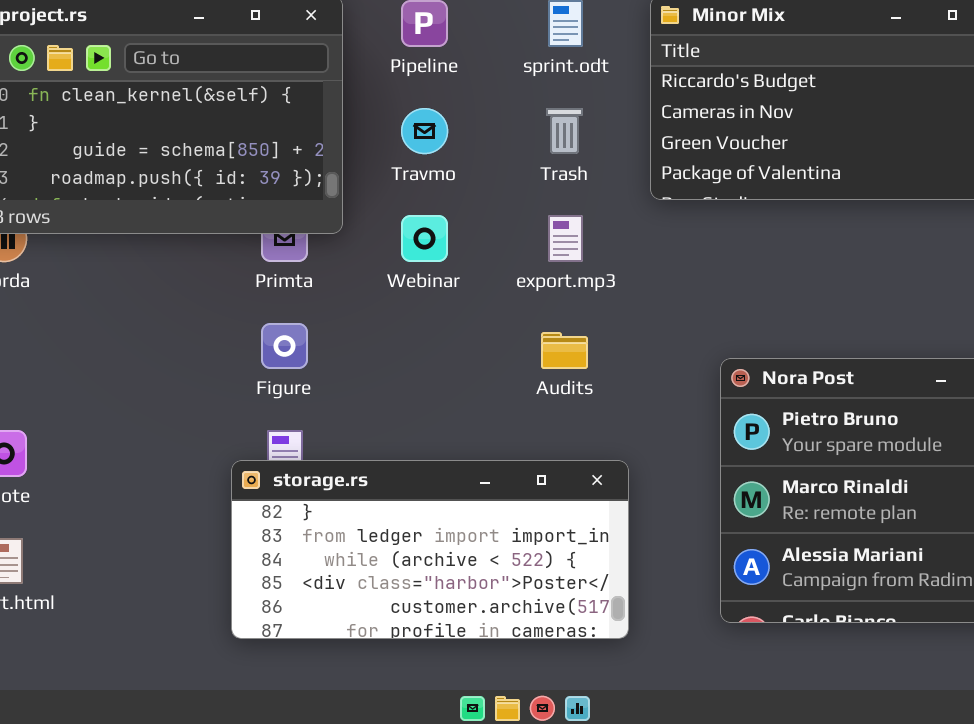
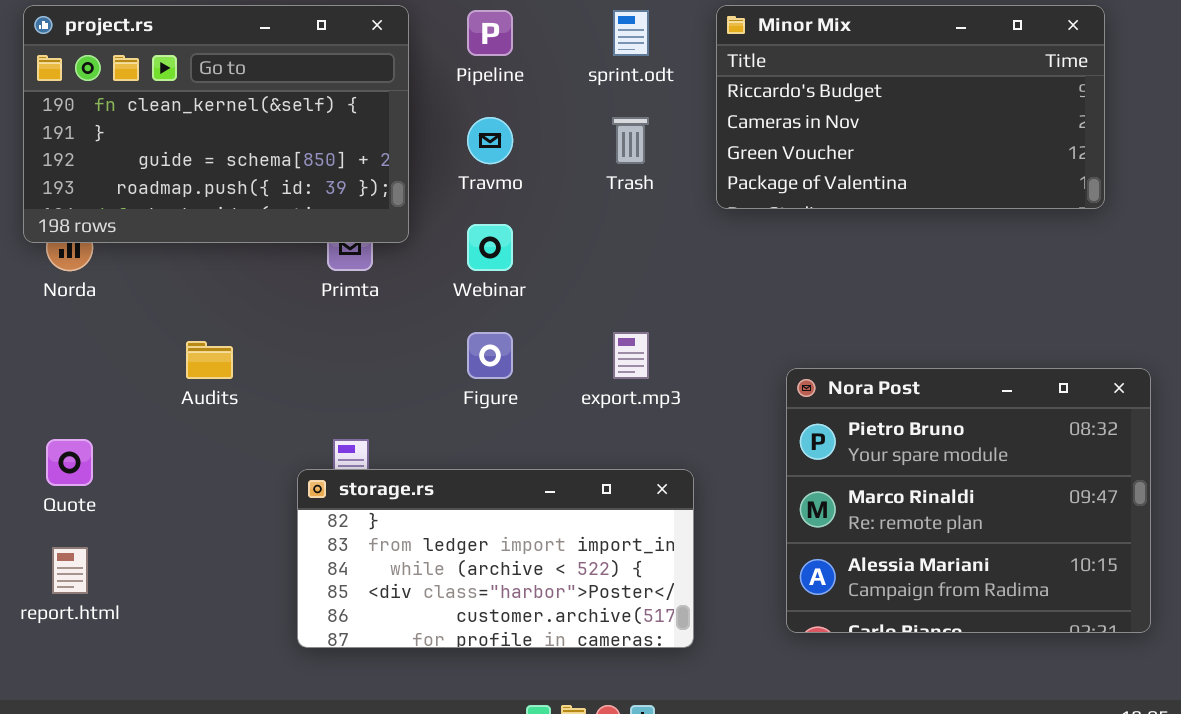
export.mp3: [548,215,583,262] -> [613,332,649,379], moved
Figure: [261,323,308,369] -> [467,332,513,379], moved
Audits: [541,332,588,369] -> [186,341,233,379], moved

